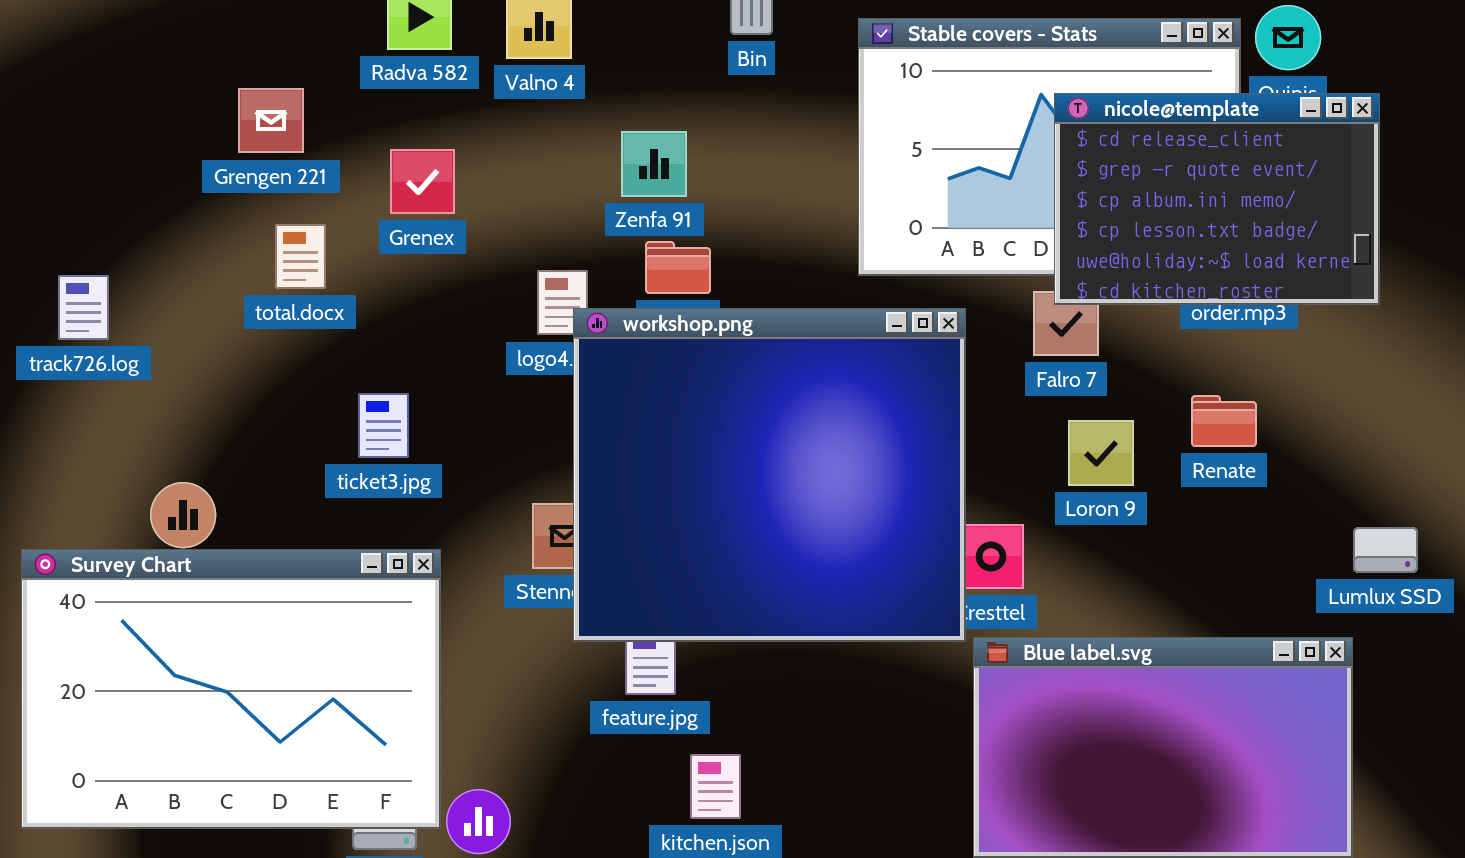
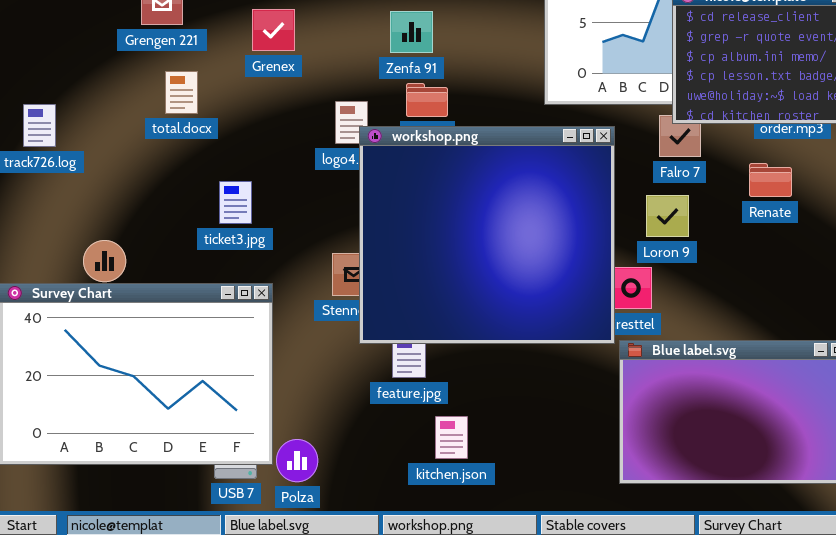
Grenex: [390,149,455,214] -> [252,9,295,51], moved
Renate: [1191,395,1257,447] -> [749,163,792,197], moved
Loron 9: [1068,420,1134,486] -> [646,195,689,237], moved

